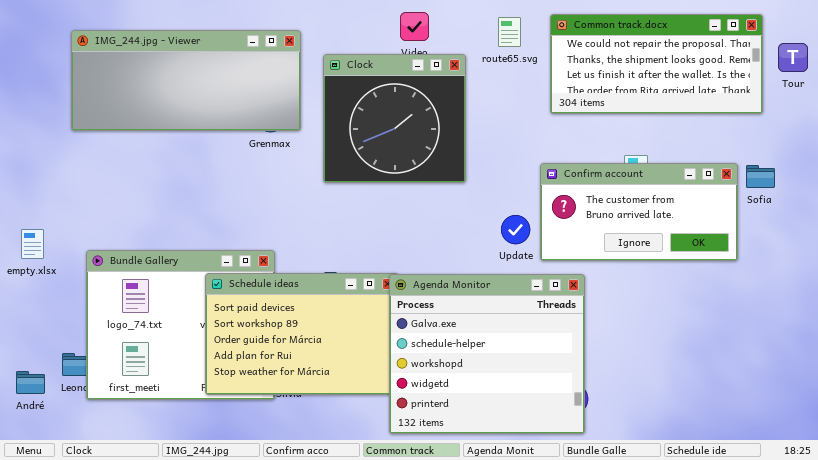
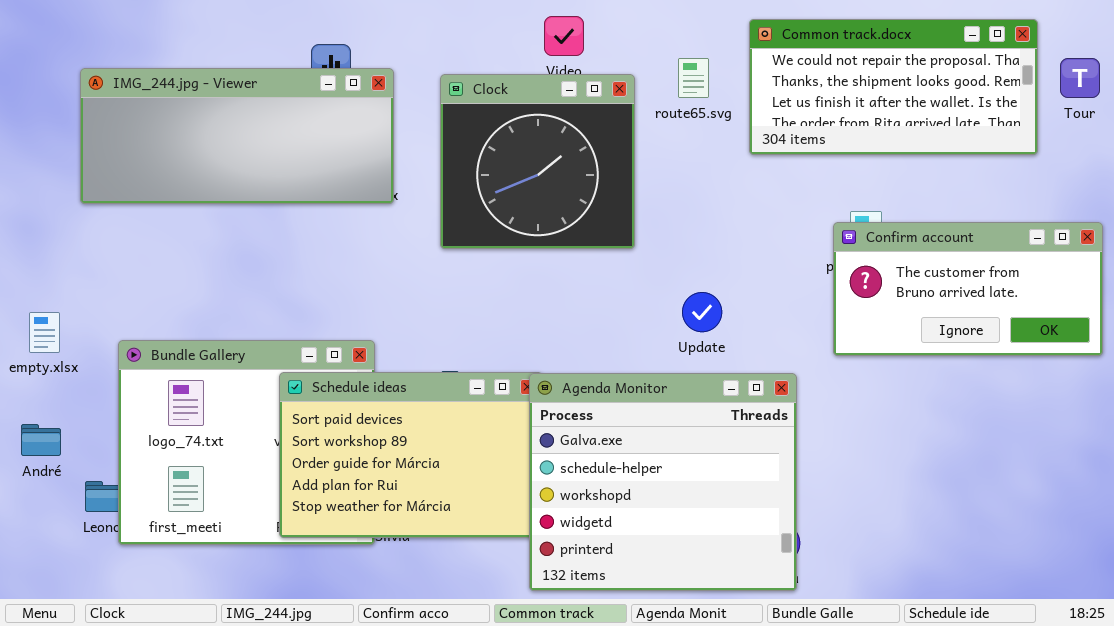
route65.svg: [498,17,521,47] -> [678,58,709,98], moved
IMG_244.jpg - Viewer: [71,30,301,131] -> [80,68,394,204], moved
Confirm account: [540,163,738,261] -> [833,222,1103,356], moved
André: [16,371,45,394] -> [21,424,61,456], moved

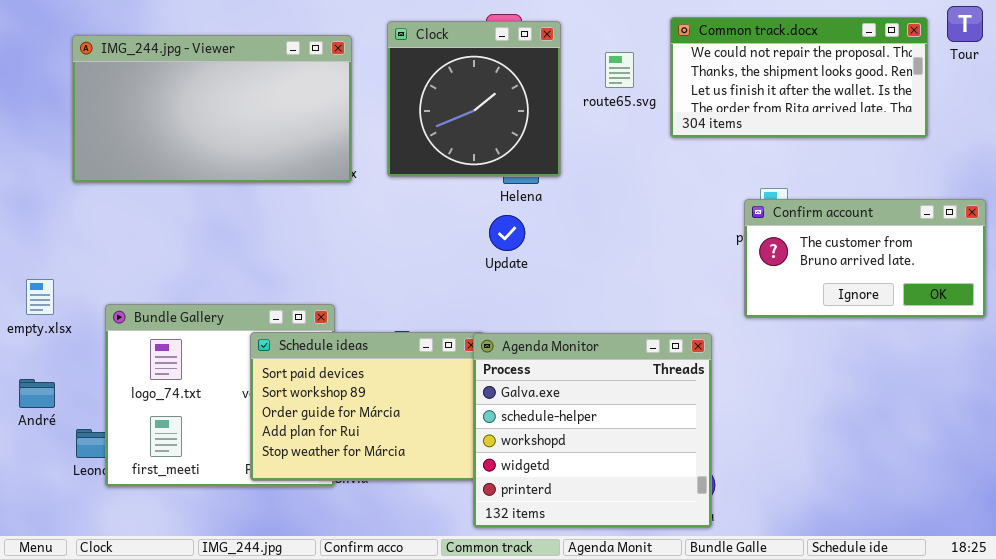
Tour: [1060,58,1100,98] -> [947,6,983,42], moved
IMG_244.jpg - Viewer: [80,68,394,204] -> [72,35,352,183], resized
Clock: [440,74,635,249] -> [387,21,561,177], moved
Update: [682,292,722,332] -> [489,215,525,251], moved

